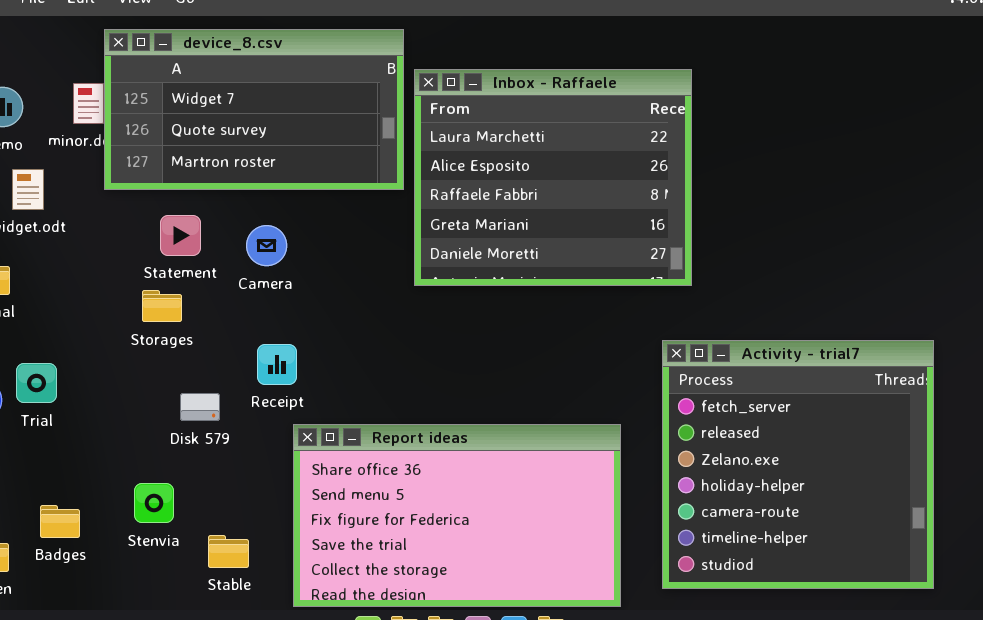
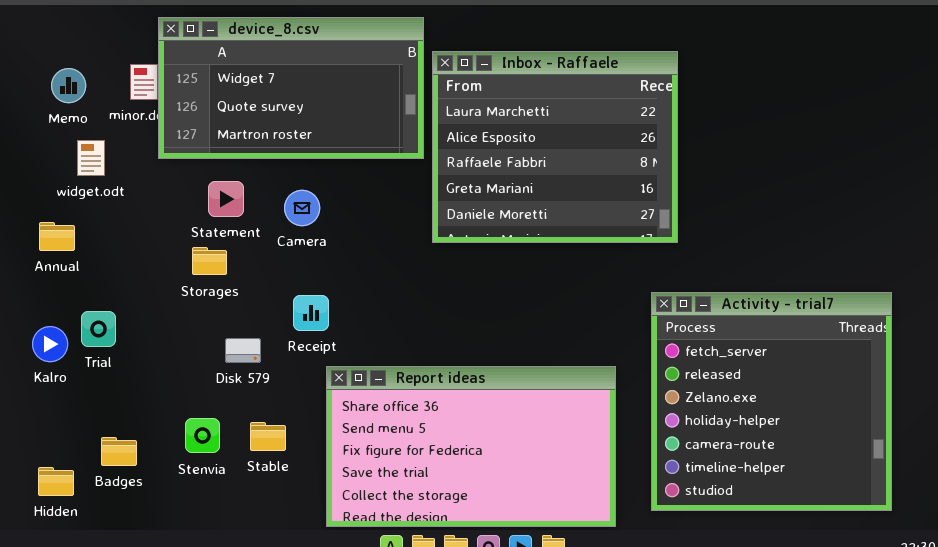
Stable: [208,535,249,568] -> [250,422,286,451], moved

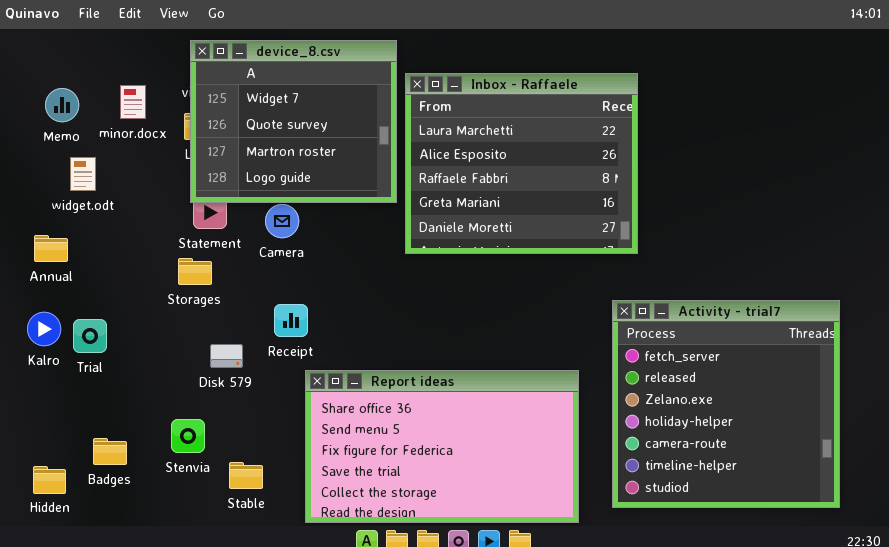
device_8.csv: [158,17,424,159] -> [190,40,397,203], resized
Kalro: [32,326,68,362] -> [27,312,61,346], moved
Stable: [250,422,286,451] -> [229,462,263,489], moved

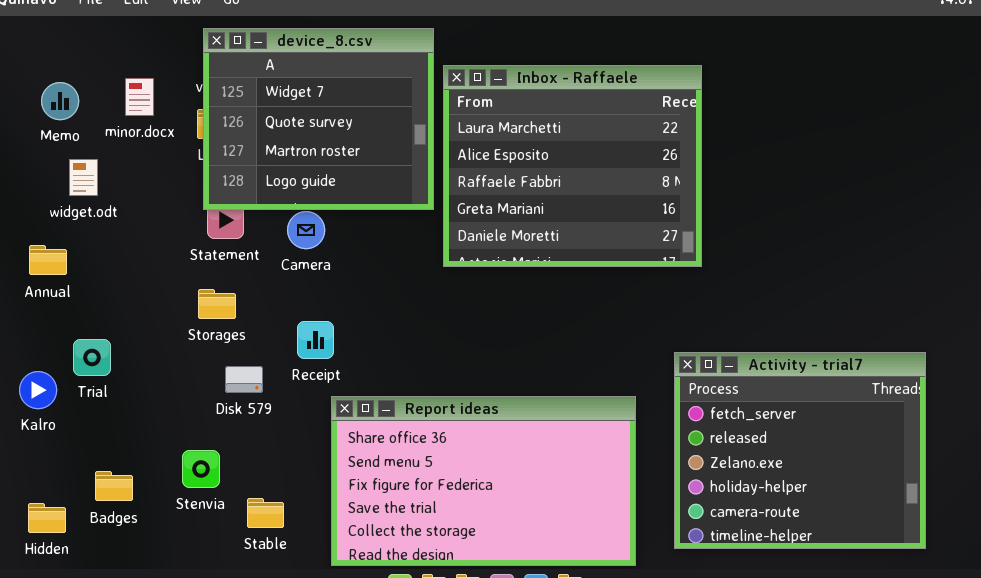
Storages: [178,258,212,285] -> [198,289,236,319], moved
Activity - trial7: [612,300,840,508] -> [674,352,926,549], resized
Kalro: [27,312,61,346] -> [19,371,57,409], moved

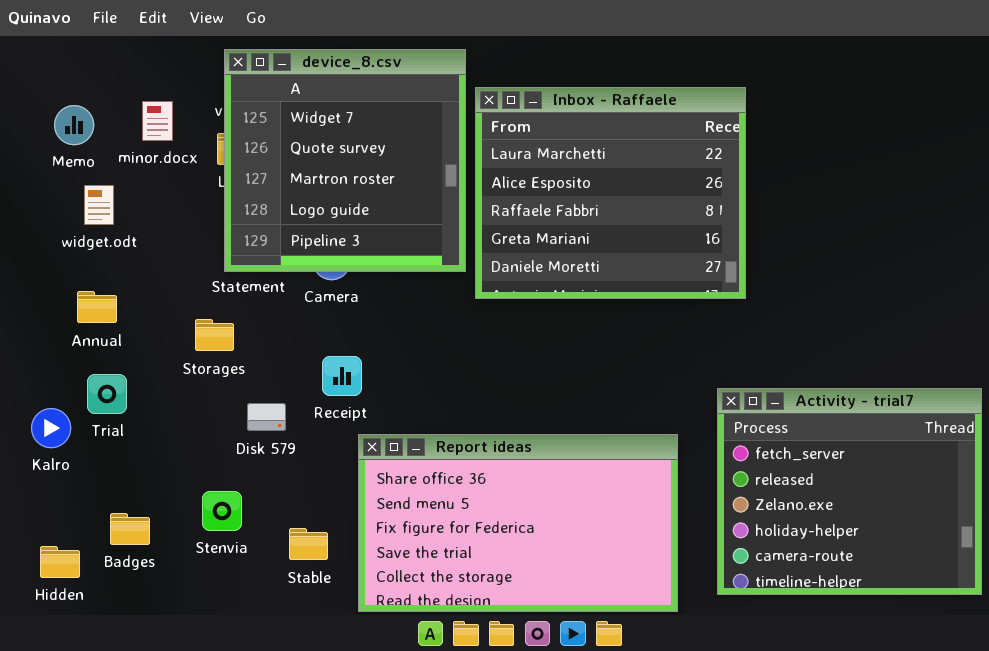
device_8.csv: [203,28,434,210] -> [224,49,466,272], resized
Annual: [29,245,67,275] -> [77,291,117,323], moved
Storages: [198,289,236,319] -> [195,319,234,351], moved
Stable: [247,498,284,528] -> [289,528,328,560], moved

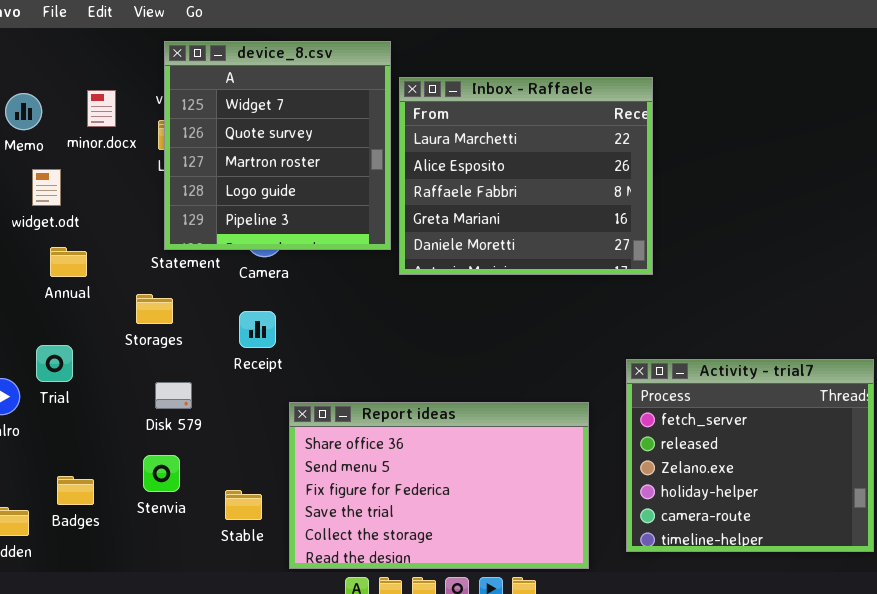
Annual: [77,291,117,323] -> [50,247,87,277], moved
Receipt: [322,356,362,396] -> [239,311,276,348], moved
Disk 579: [247,403,286,431] -> [155,382,192,409], moved

